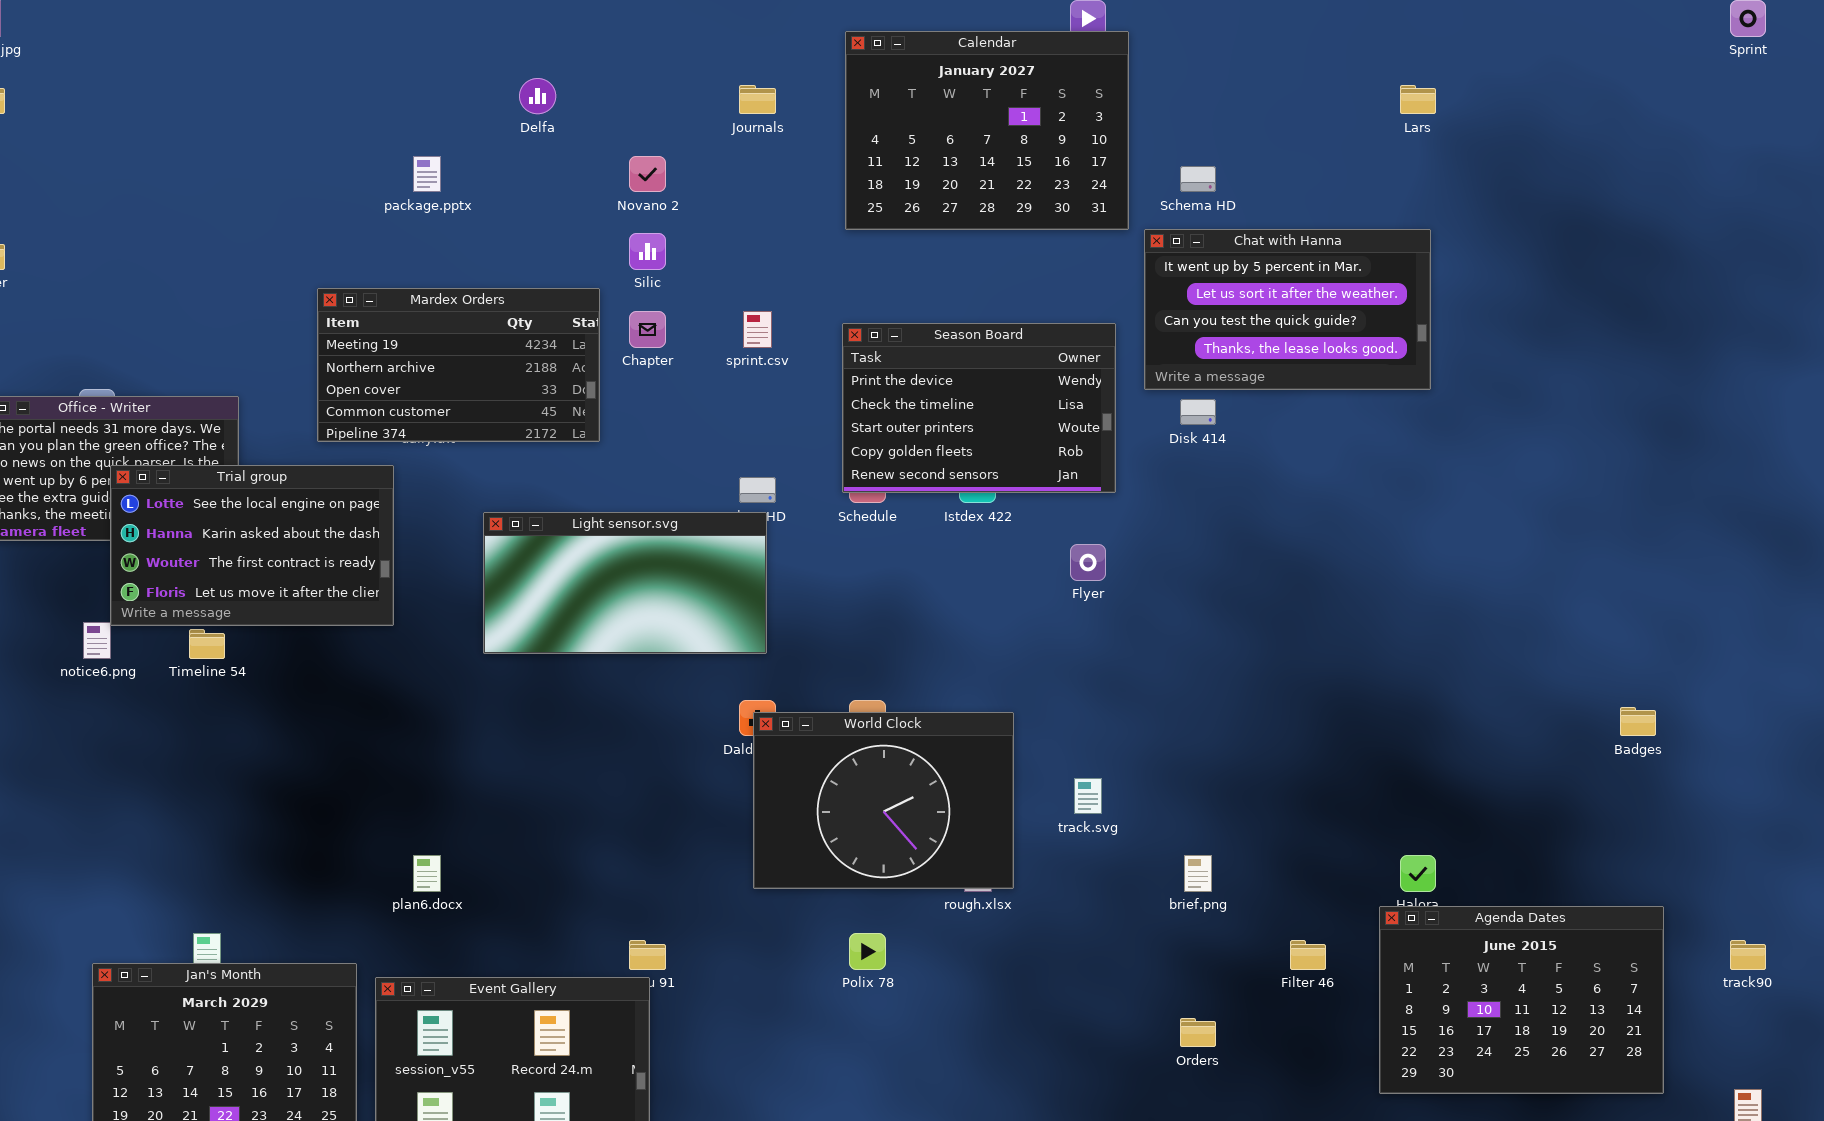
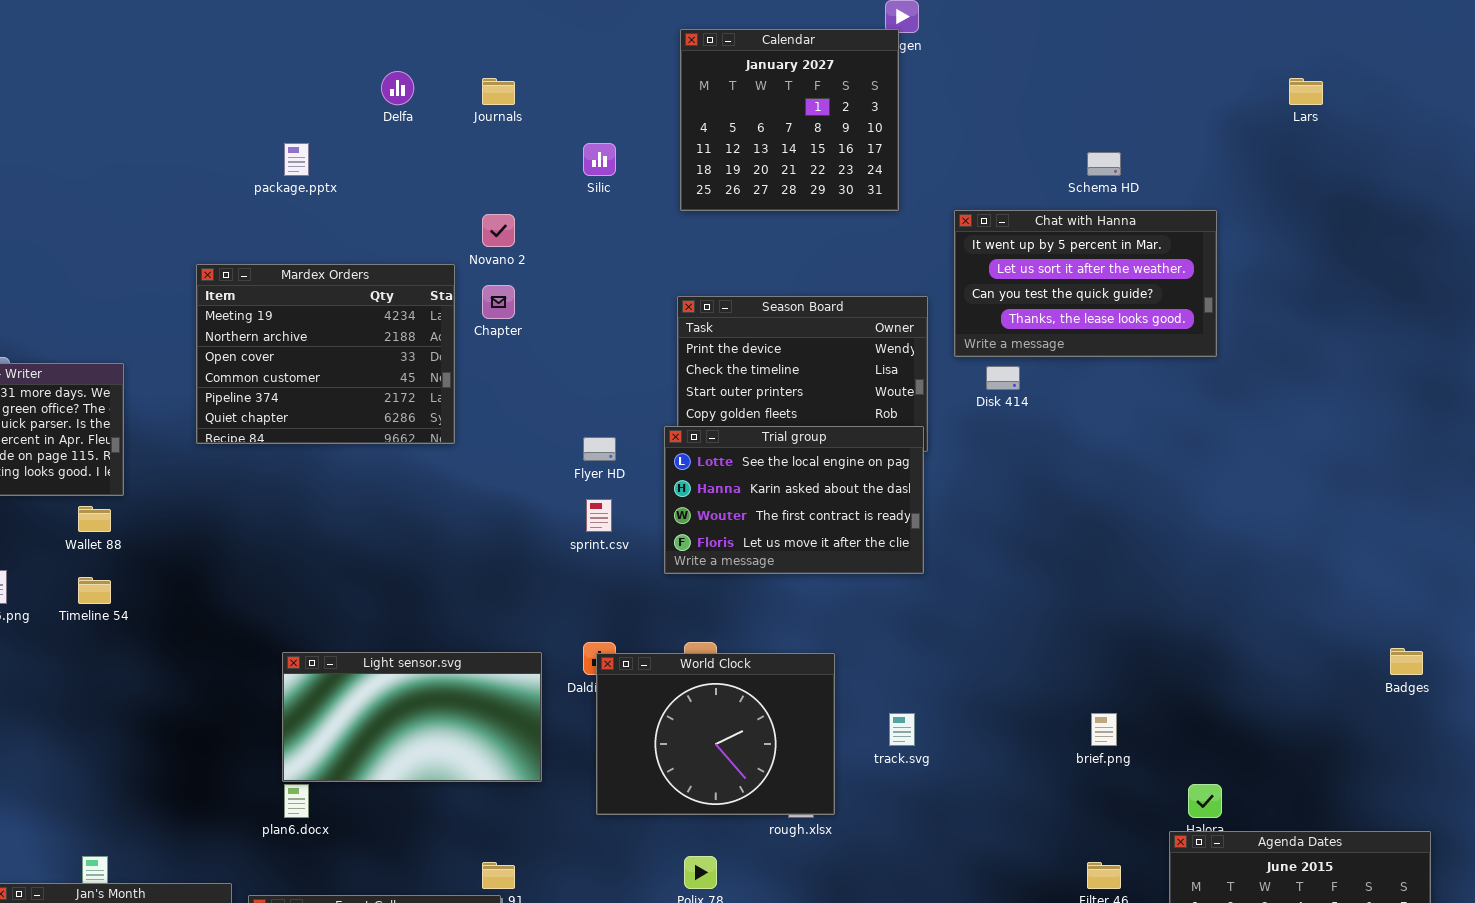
Calendar: [845,31,1129,230] -> [680,29,899,211], resized
Journals: [739,85,776,114] -> [482,78,515,105], moved
Lars: [1400,85,1436,114] -> [1289,78,1323,105], moved
Novano 2: [629,156,666,192] -> [482,214,515,247], moved
Schema HD: [1180,166,1216,192] -> [1087,152,1121,176], moved
Silic: [629,233,666,270] -> [583,143,616,176], moved
Mardex Orders: [317,288,600,442] -> [196,264,455,444], resized
sprint.csv: [743,311,772,348] -> [586,499,612,532], moved
Trial group: [110,465,394,626] -> [664,426,924,574], moved
Light sensor.svg: [483,512,767,654] -> [282,652,542,782], moved
brief.png: [1184,855,1212,892] -> [1091,713,1117,746], moved

